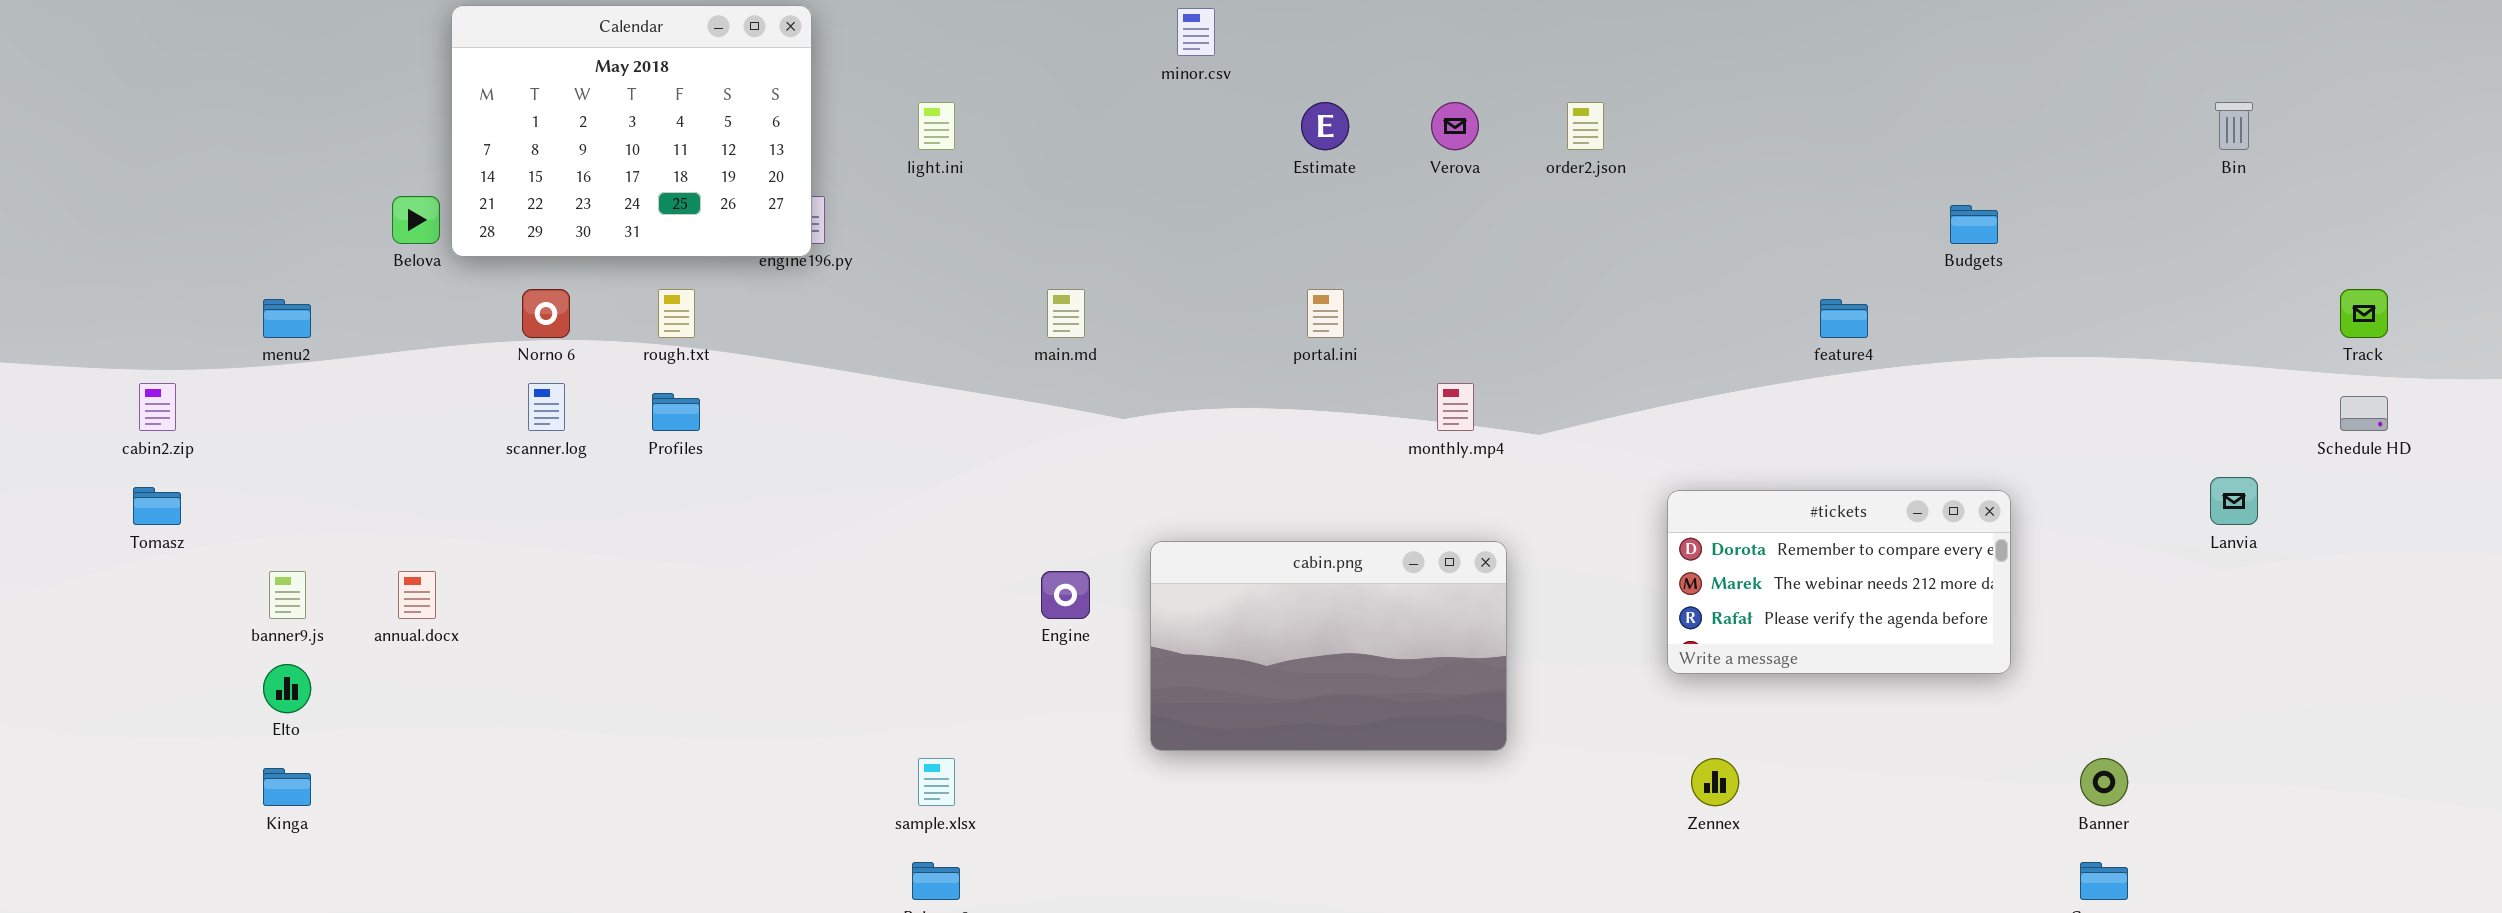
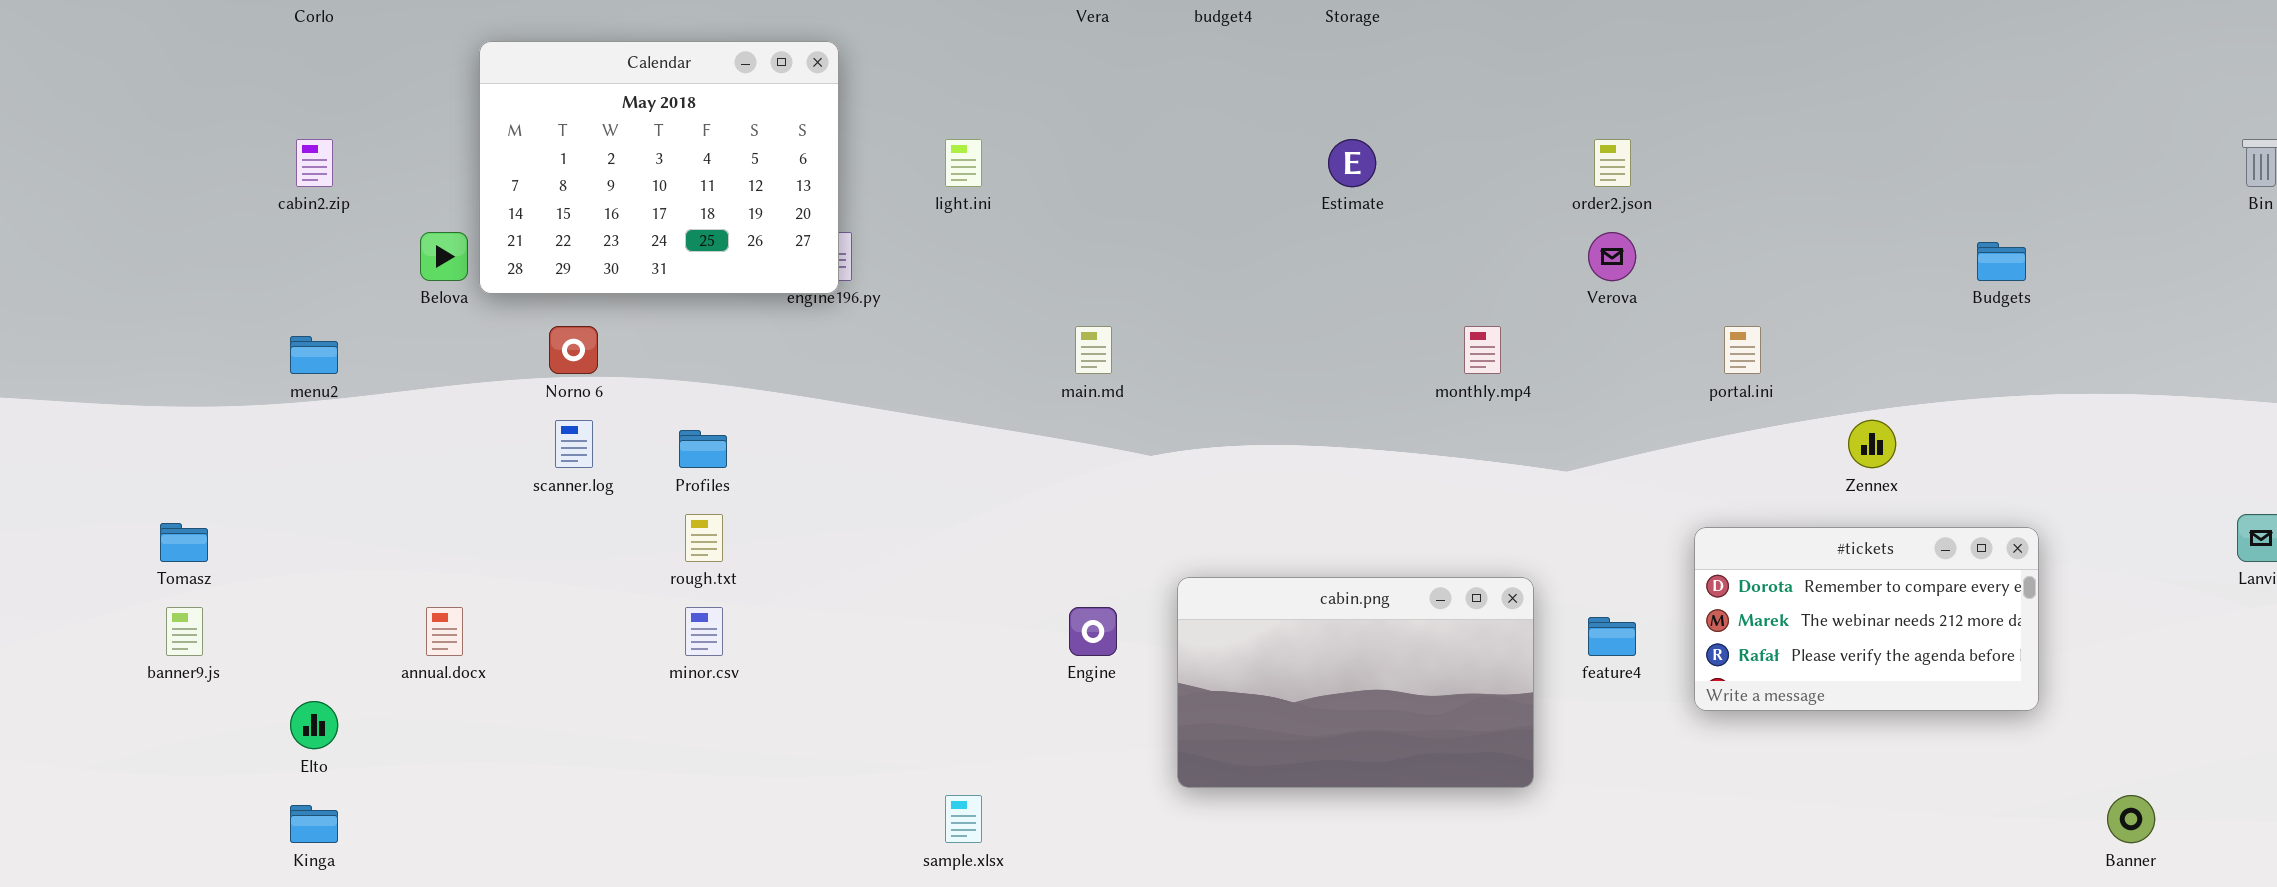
minor.csv: [1177,8,1215,56] -> [685,607,723,656], moved
Verova: [1431,102,1479,150] -> [1588,232,1636,281], moved
rough.txt: [658,289,695,338] -> [685,514,723,562], moved
portal.ini: [1307,289,1344,338] -> [1724,326,1761,374], moved
feature4: [1820,299,1868,338] -> [1588,617,1636,656], moved
cabin2.zip: [139,383,176,431] -> [296,139,333,187], moved
monthly.mp4: [1437,383,1474,431] -> [1464,326,1501,374], moved
banner9.js: [269,571,306,619] -> [166,607,203,656], moved
Zennex: [1691,758,1739,806] -> [1848,420,1896,468], moved

